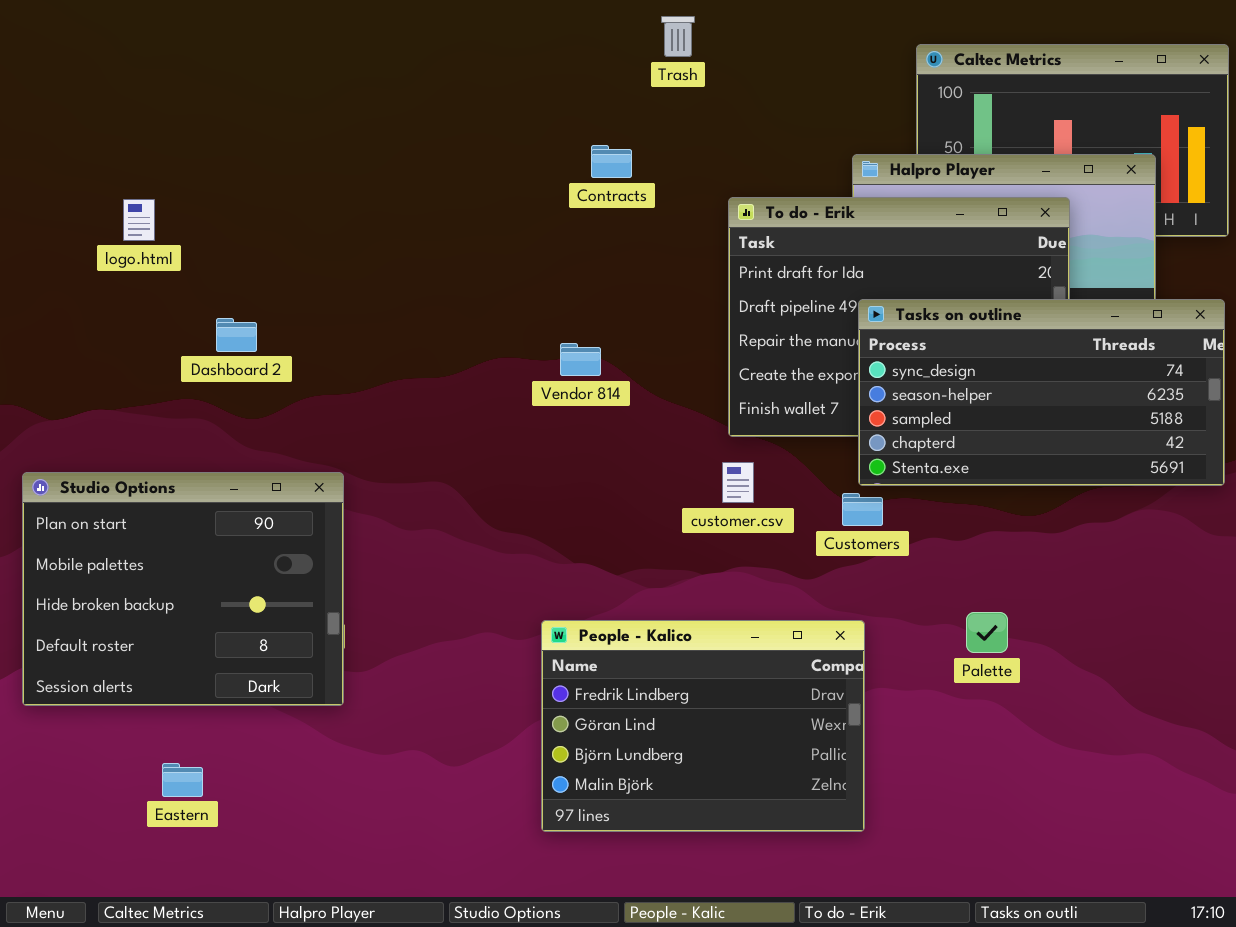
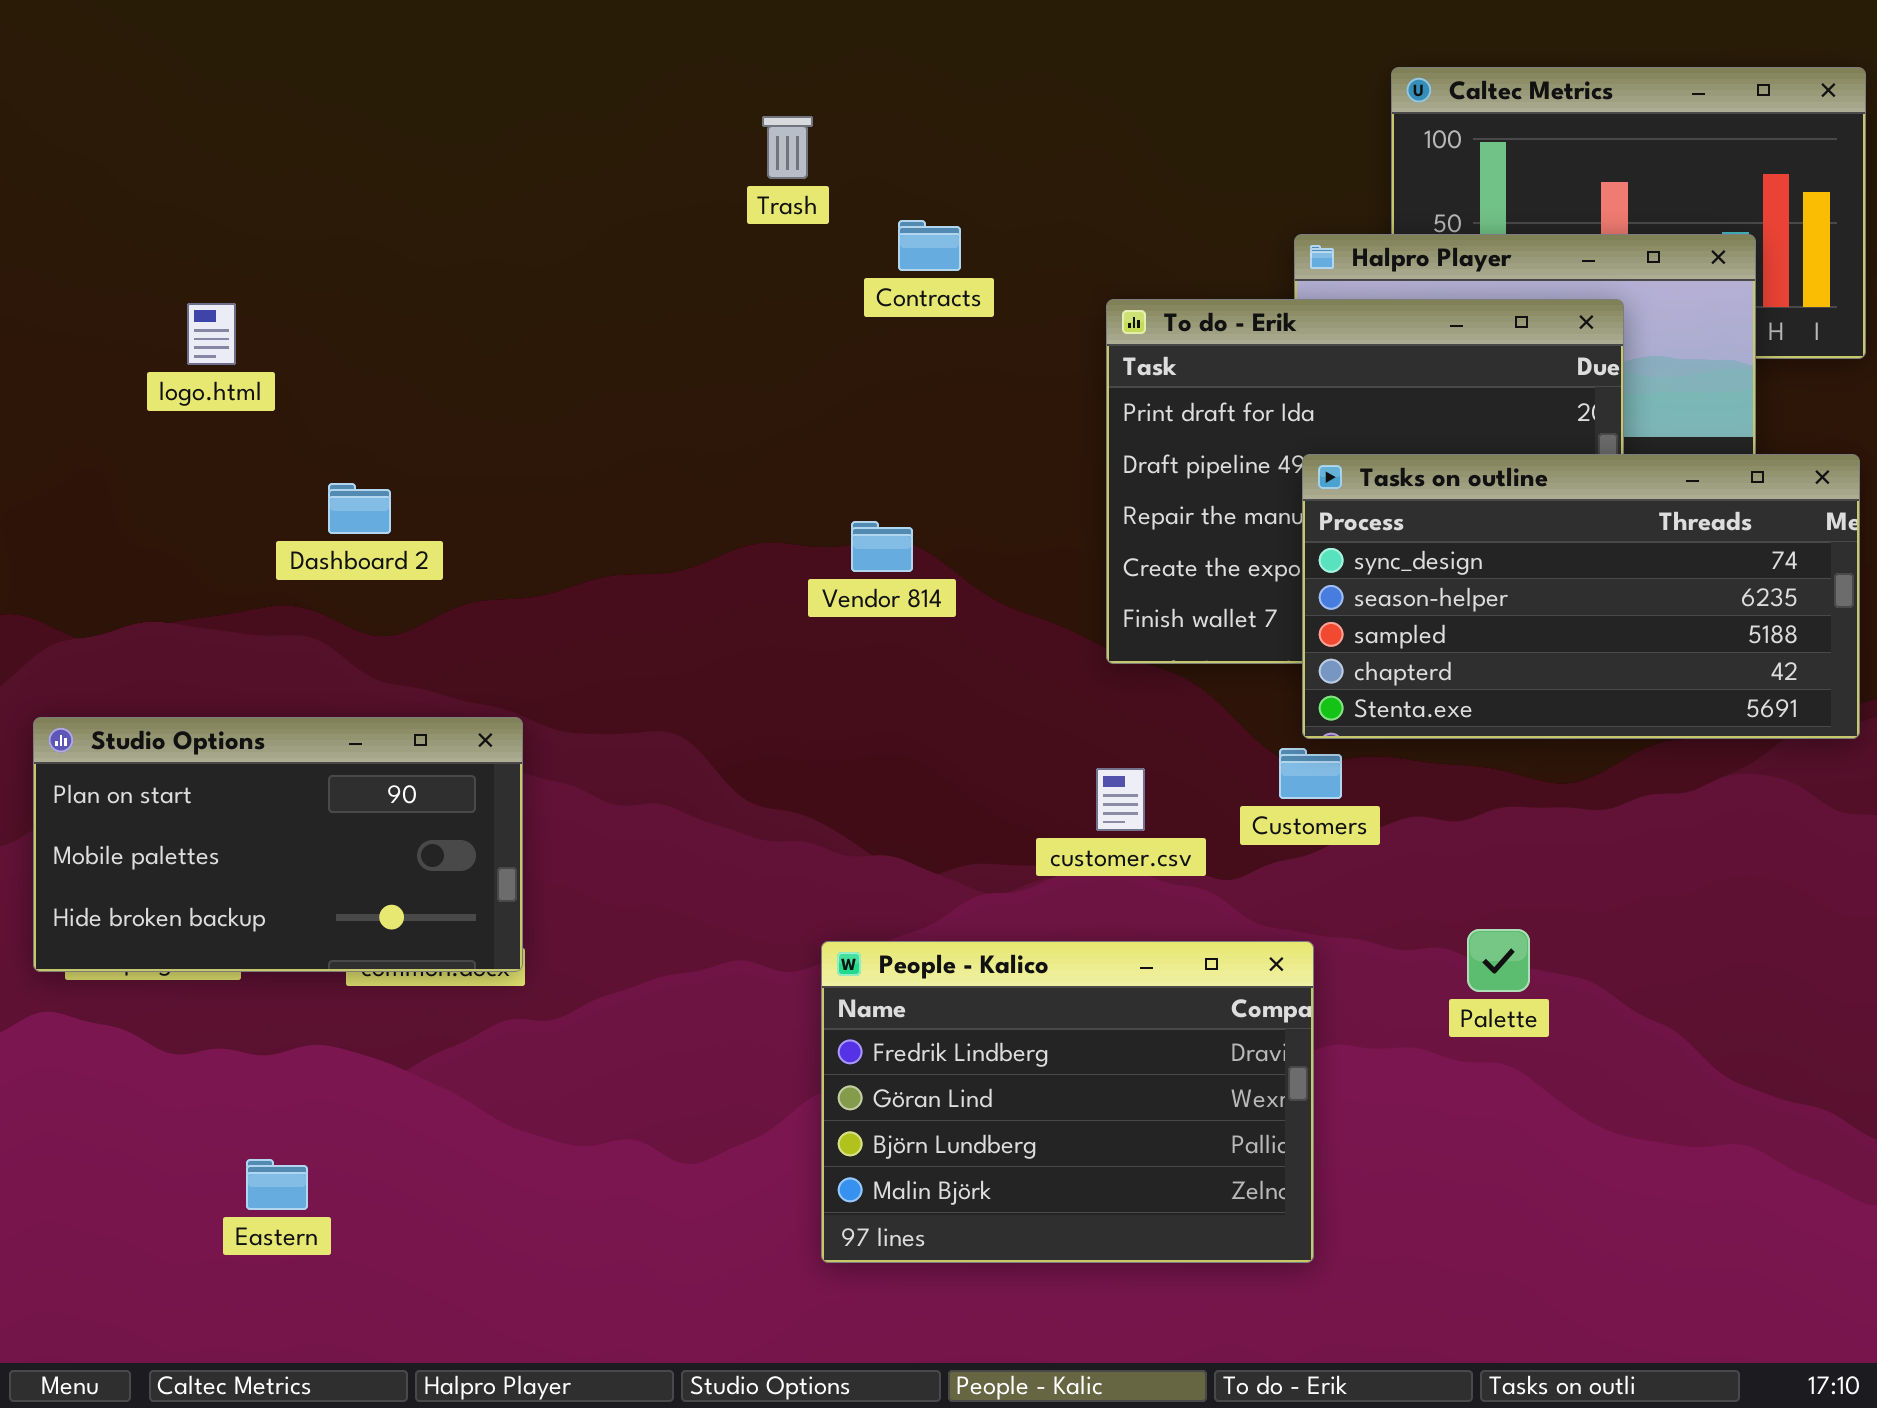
Trash: [661,16,695,57] -> [762,116,813,179], moved
customer.csv: [722,462,754,503] -> [1096,768,1145,831], moved
Studio Options: [22,472,344,706] -> [33,717,523,972], resized

